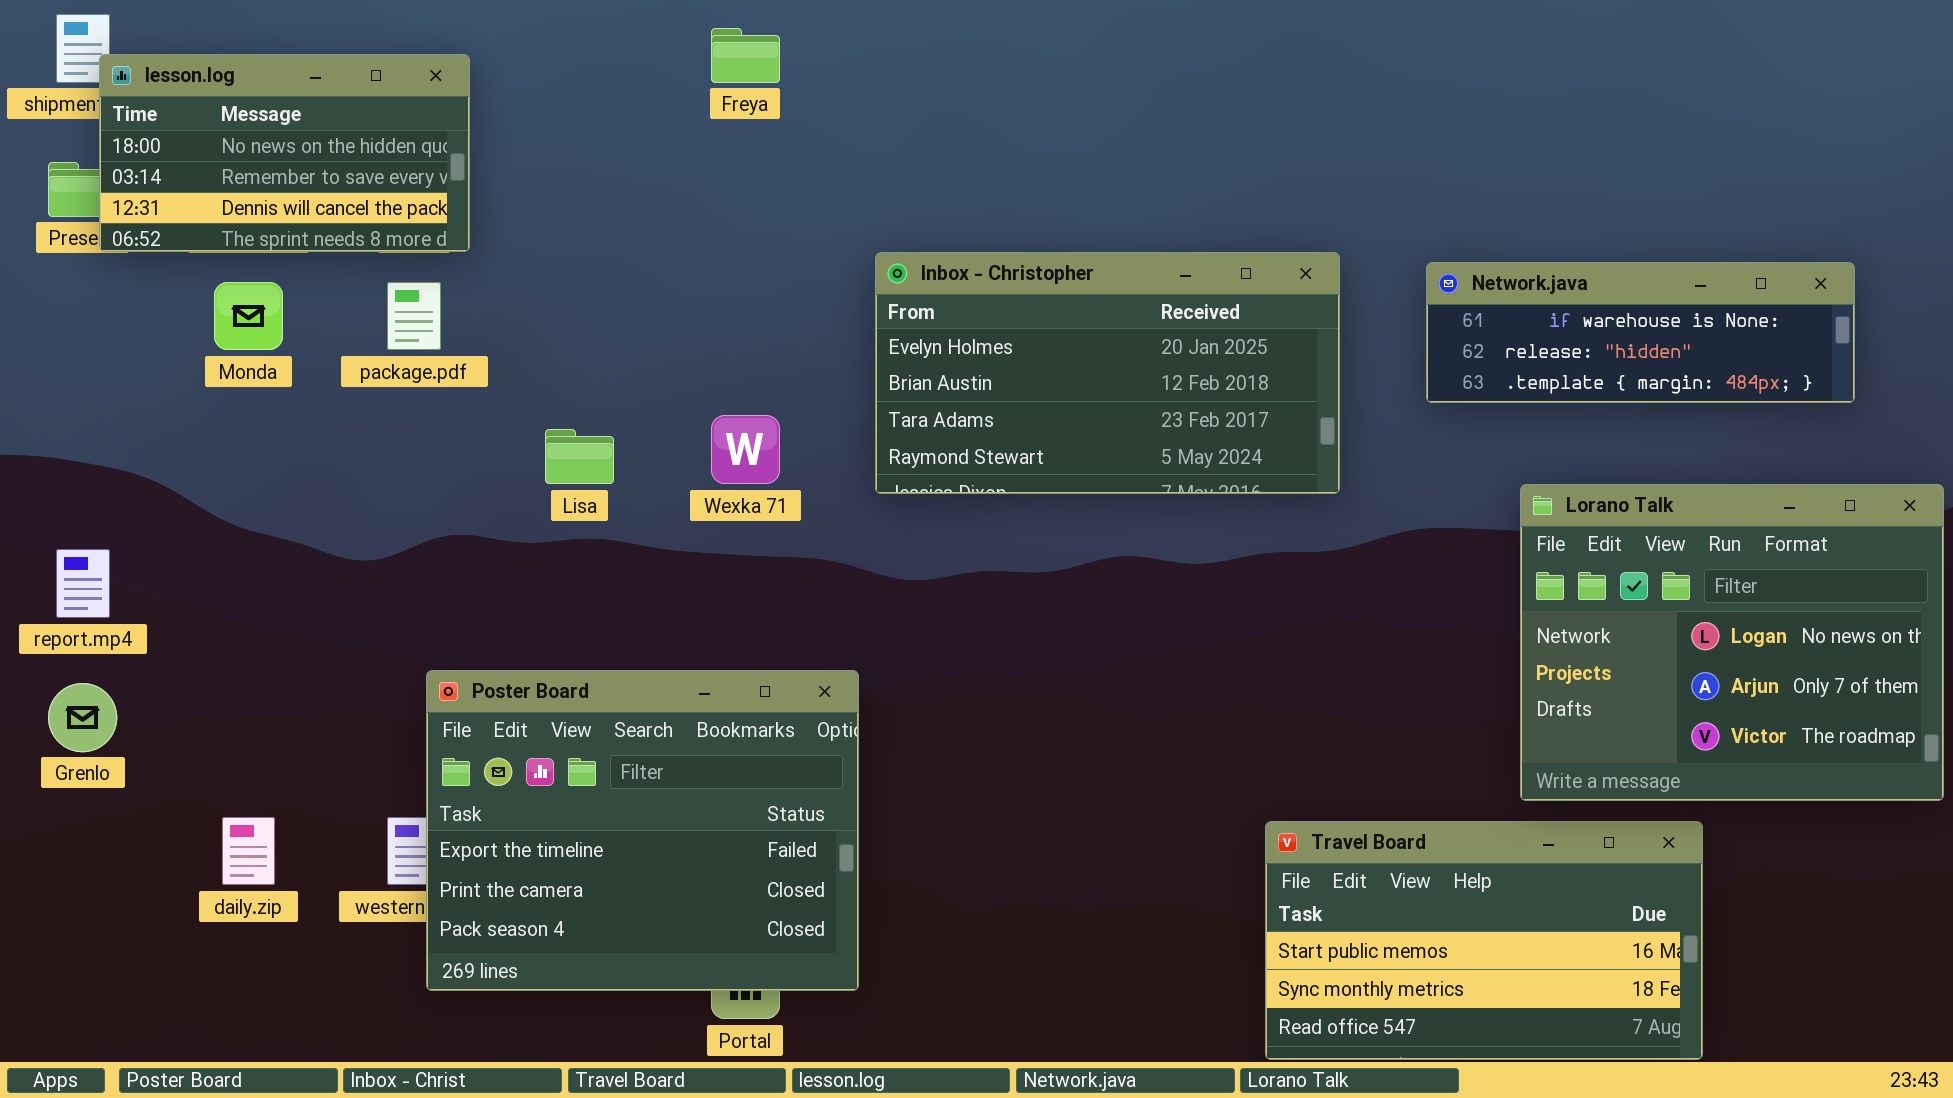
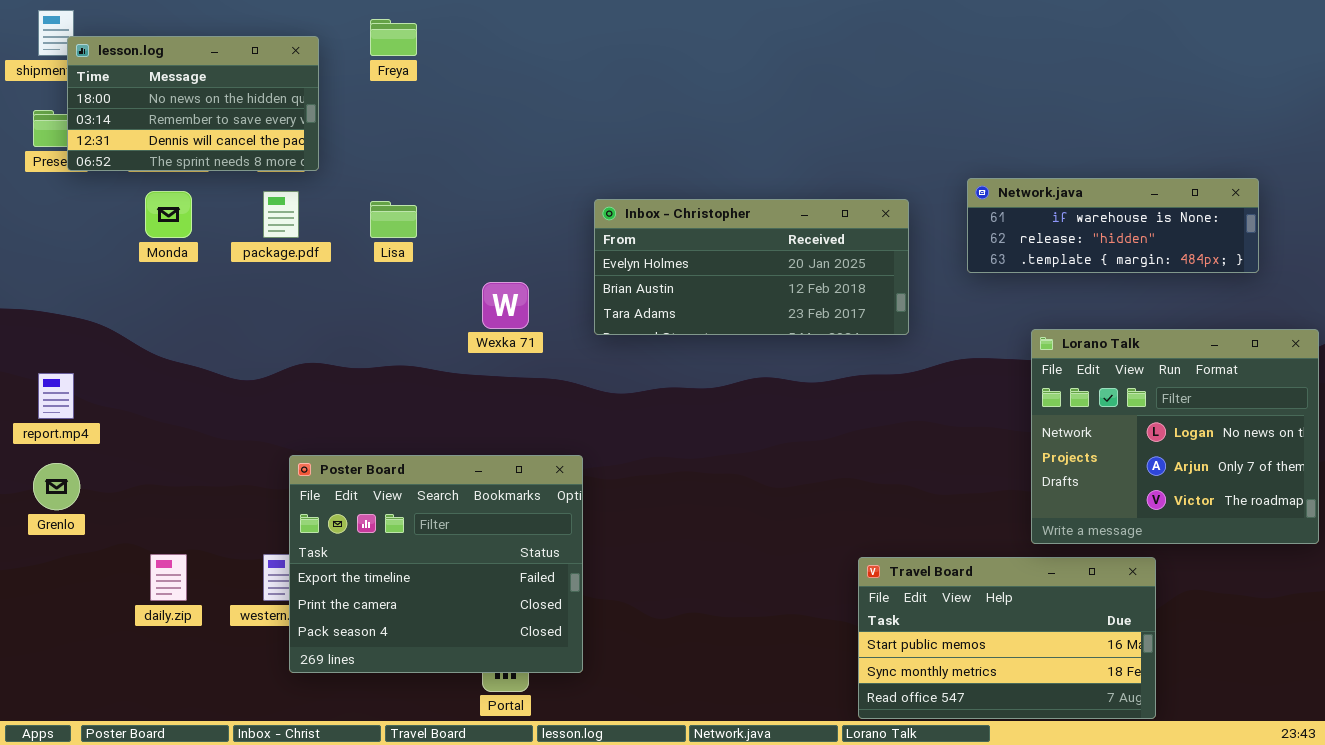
Freya: [711,28,780,83] -> [370,19,417,56], moved
Inbox - Christopher: [875,252,1340,494] -> [594,199,909,335], resized
Lisa: [545,429,614,484] -> [370,201,417,238], moved

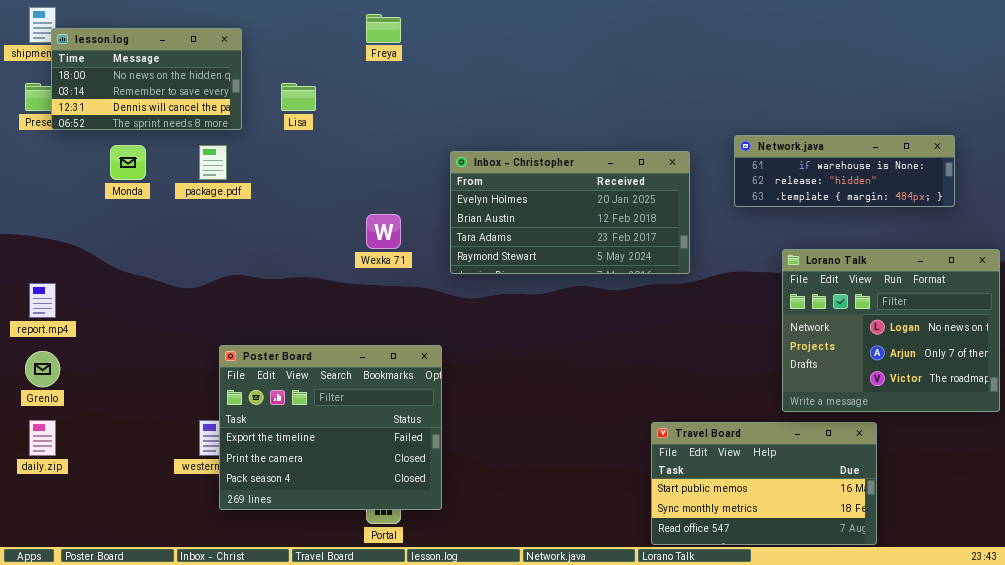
Freya: [370,19,417,56] -> [366,14,401,43], moved
Inbox - Christopher: [594,199,909,335] -> [450,151,690,274], resized
Lisa: [370,201,417,238] -> [281,83,316,111], moved
daily.zip: [150,554,187,601] -> [29,420,56,456], moved

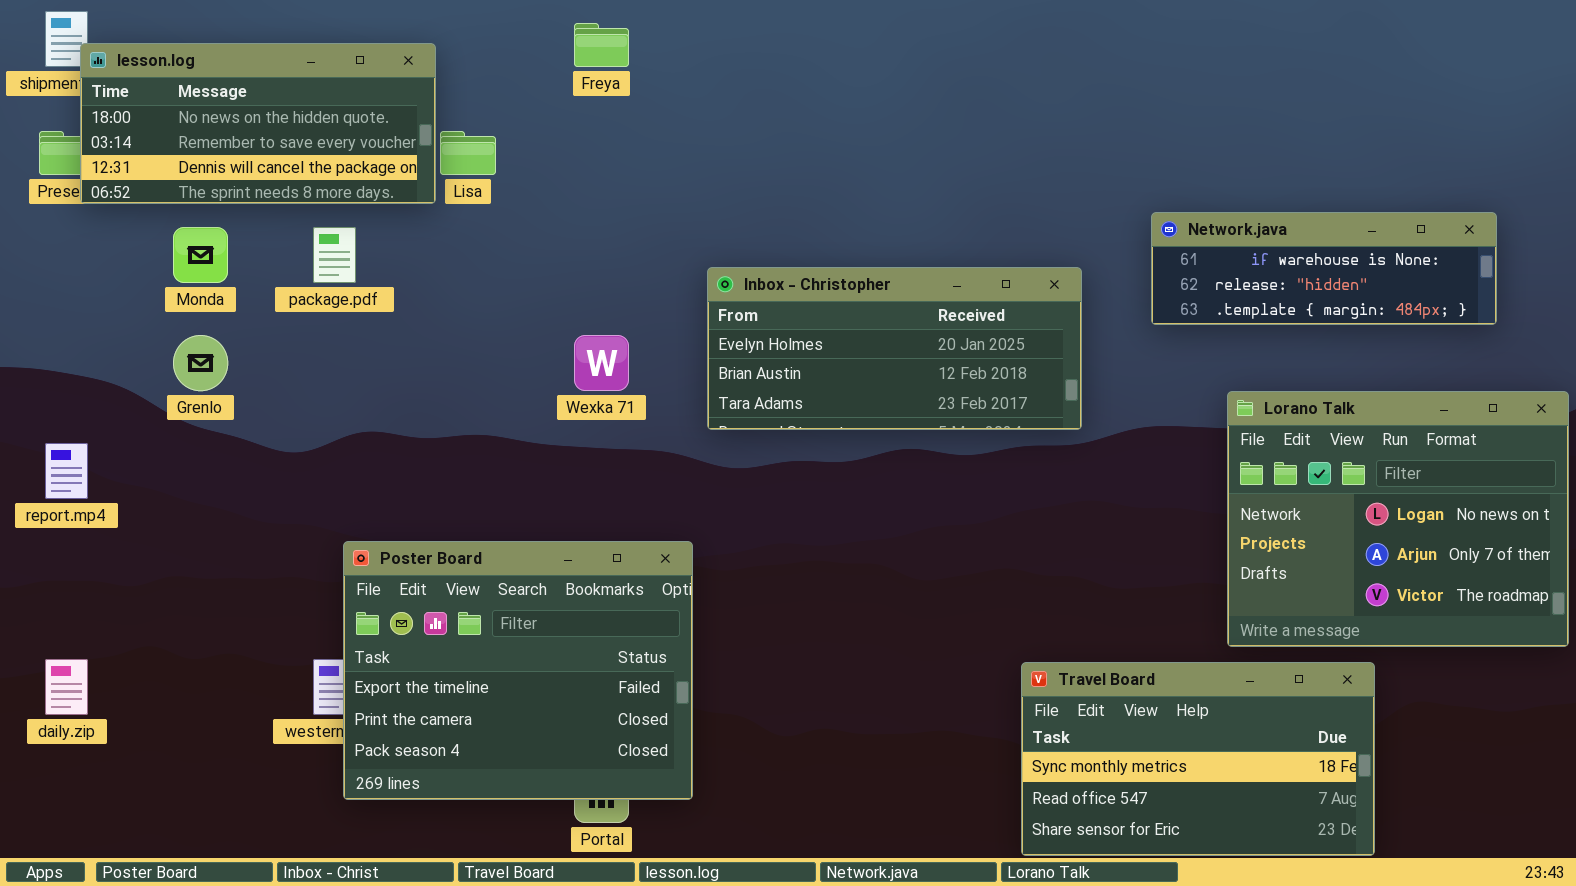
lesson.log: [51,28,242,130] -> [80,43,436,204], resized
Inbox - Christopher: [450,151,690,274] -> [707,267,1082,430], resized
Grenlo: [25,351,60,387] -> [173,335,228,391], moved
Travel Board: [651,422,877,545] -> [1021,662,1375,856], scrolled down 1 row

